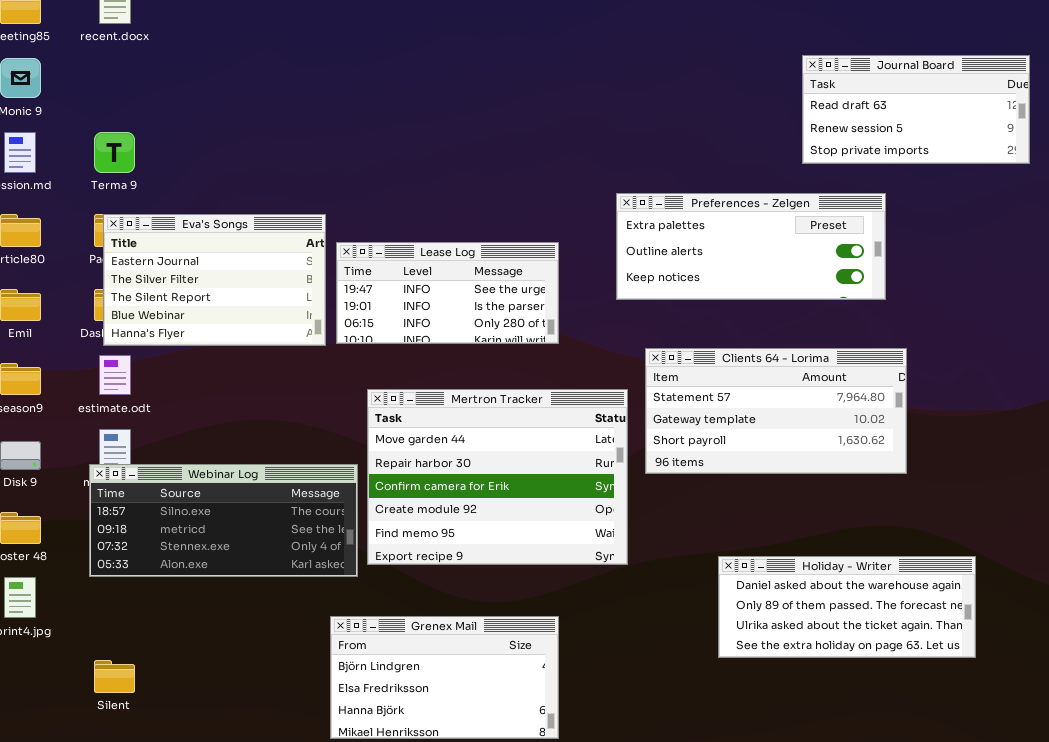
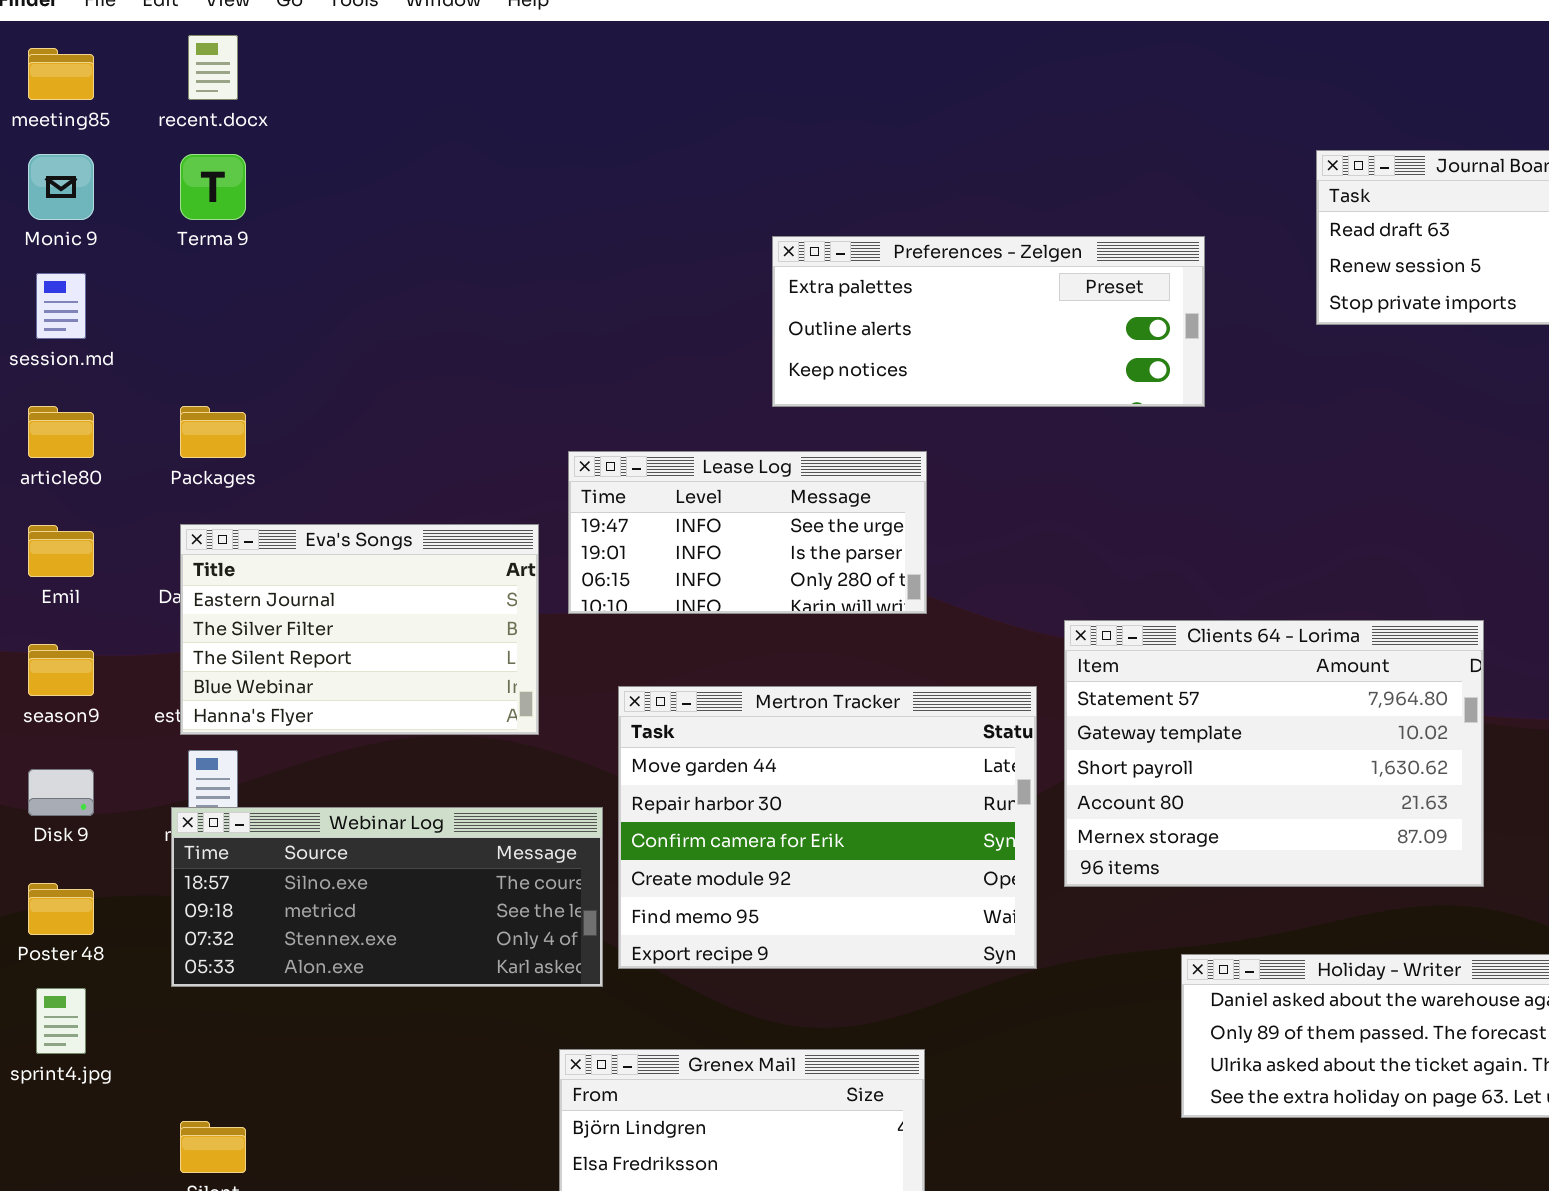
Terma 9: [94,132,135,173] -> [180,154,246,220], moved
Preferences - Zelgen: [616,193,886,300] -> [772,236,1205,407], moved
Eva's Songs: [103,214,326,346] -> [180,524,539,735], moved
Clients 64 - Lorima: [645,348,907,474] -> [1064,620,1484,887], resized

